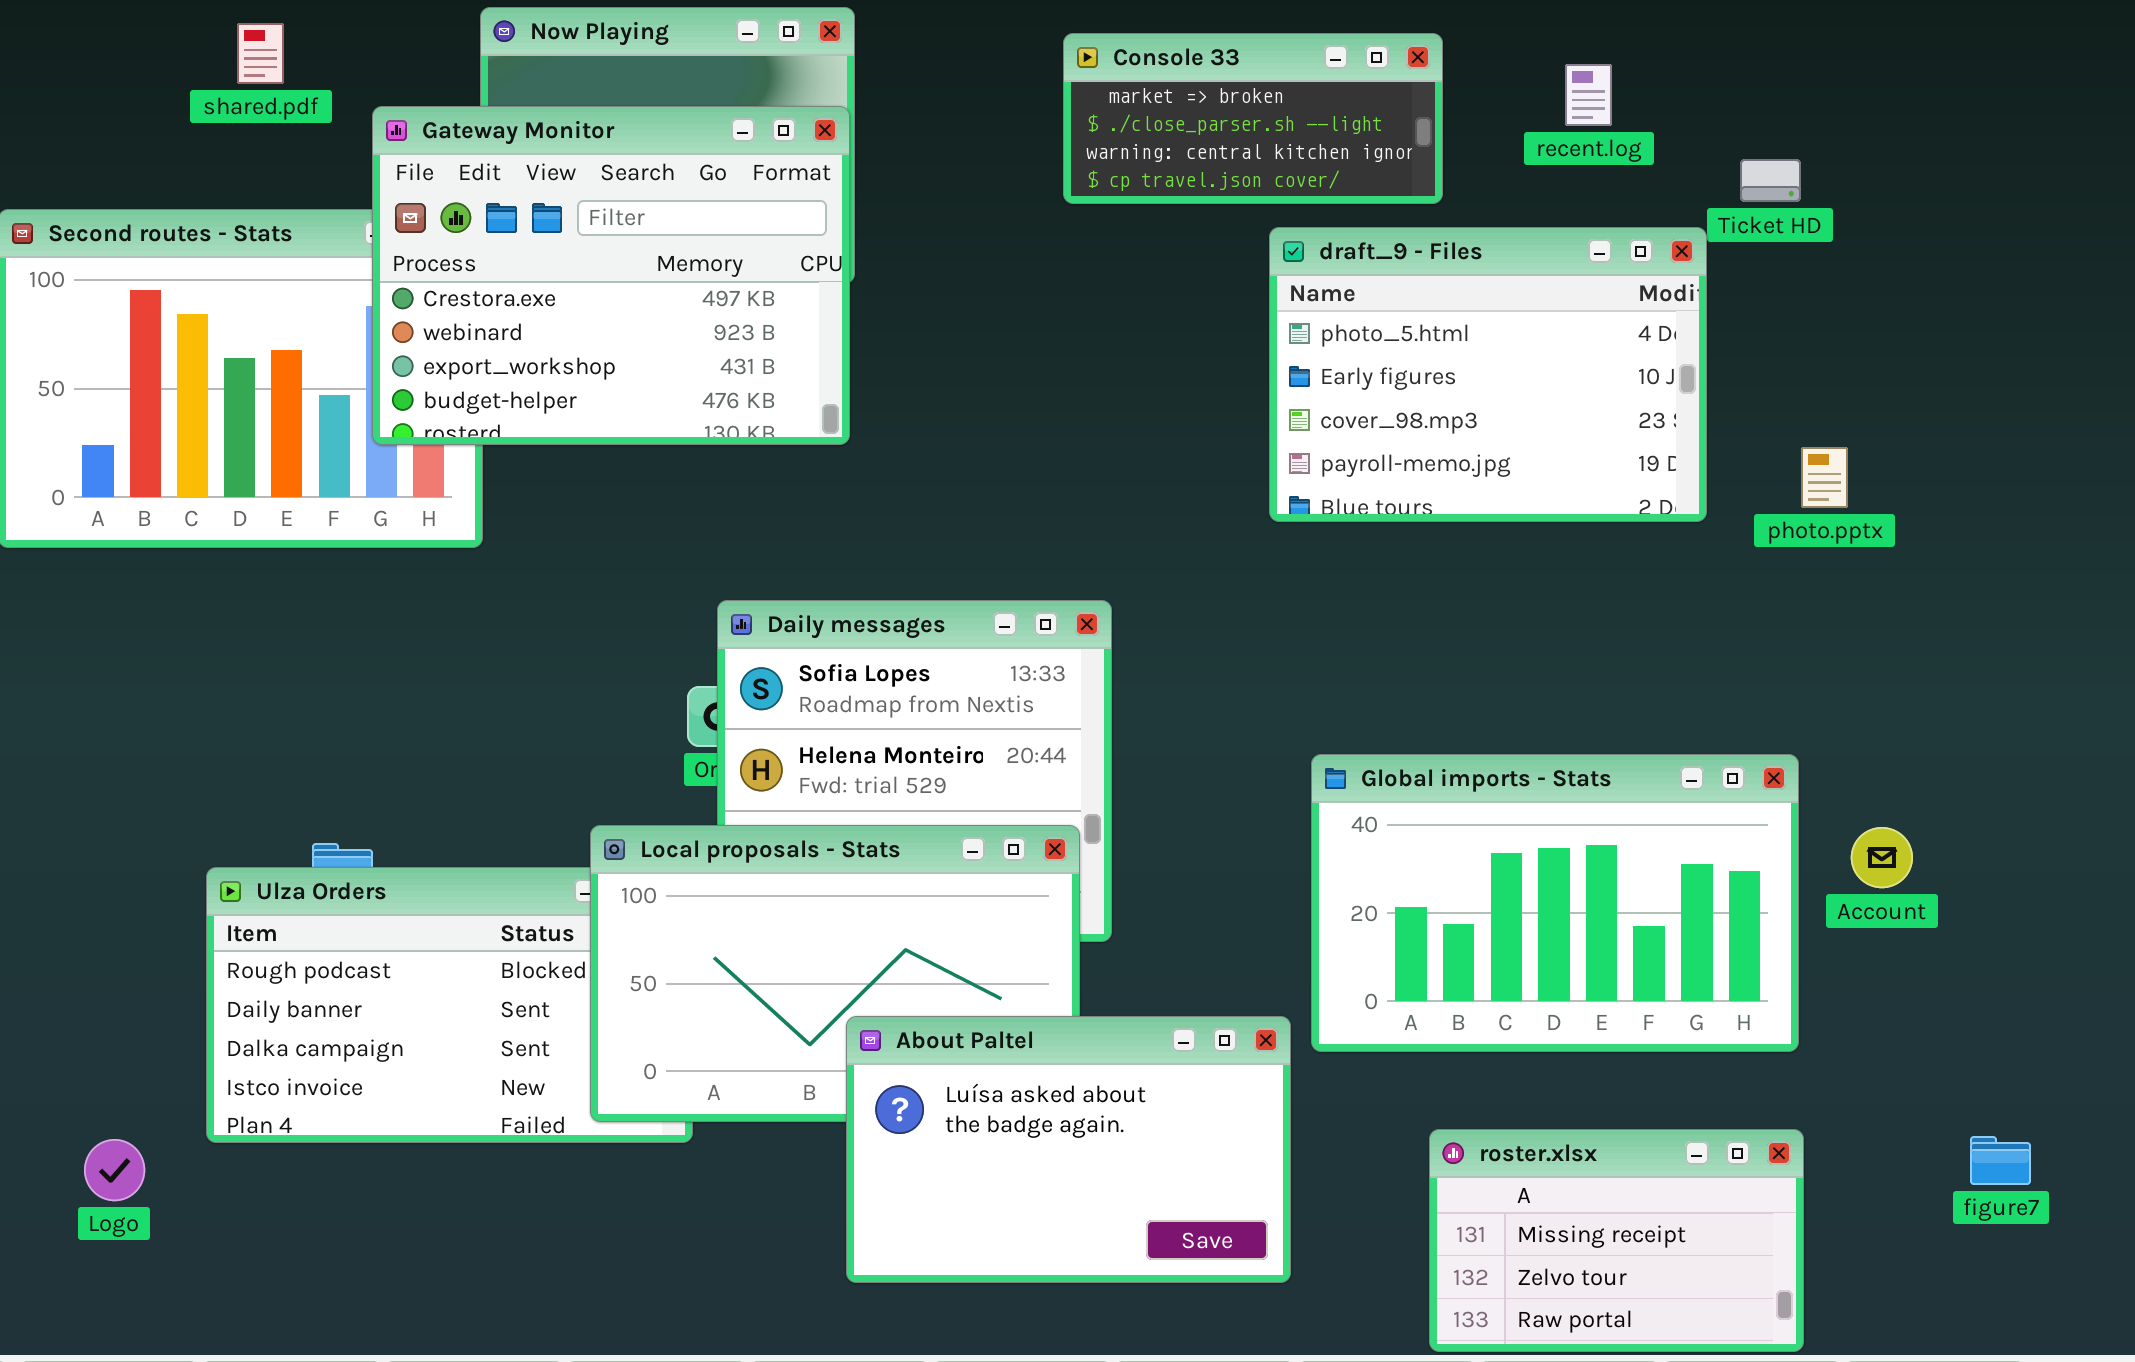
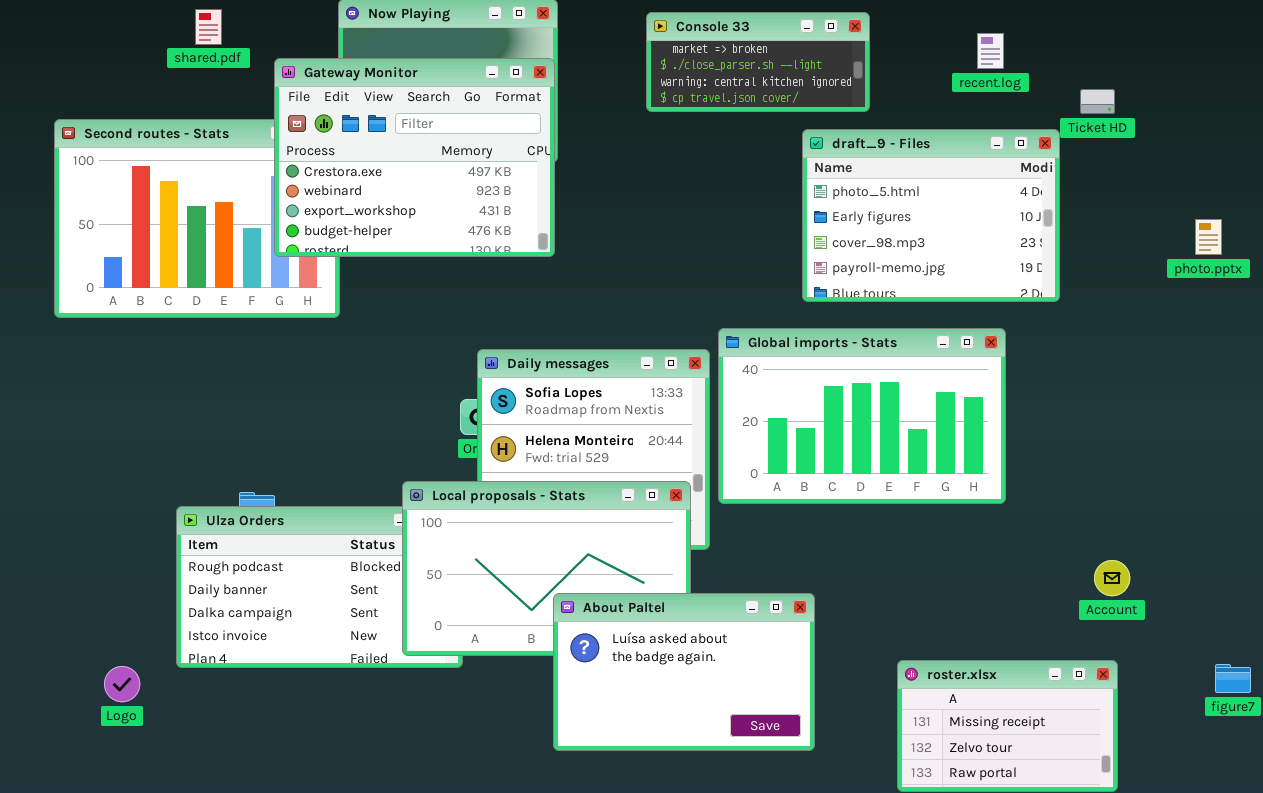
Console 33: [1063,33,1443,204] -> [646,12,870,112], moved
photo.pptx: [1801,447,1848,508] -> [1195,219,1222,255], moved
Global imports - Stats: [1311,754,1799,1052] -> [718,328,1006,504], moved
Account: [1851,827,1913,888] -> [1094,560,1130,596], moved

